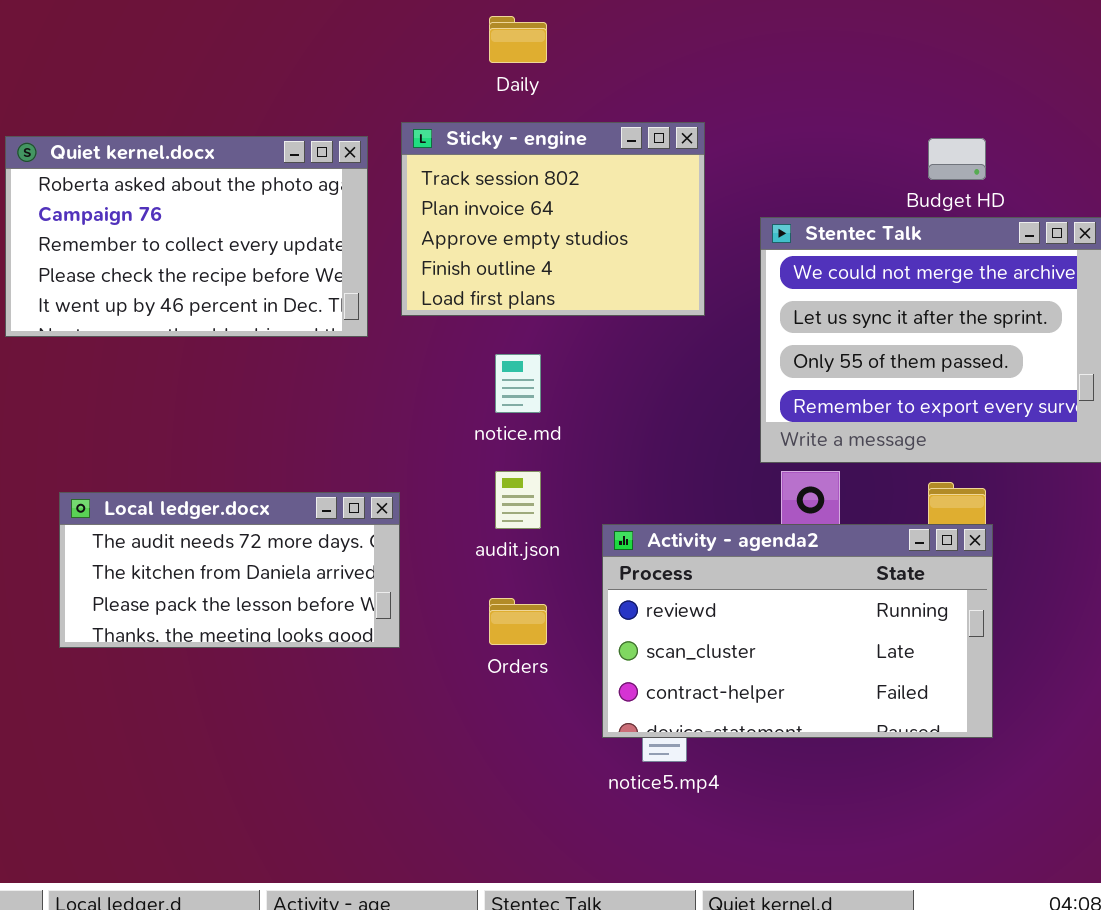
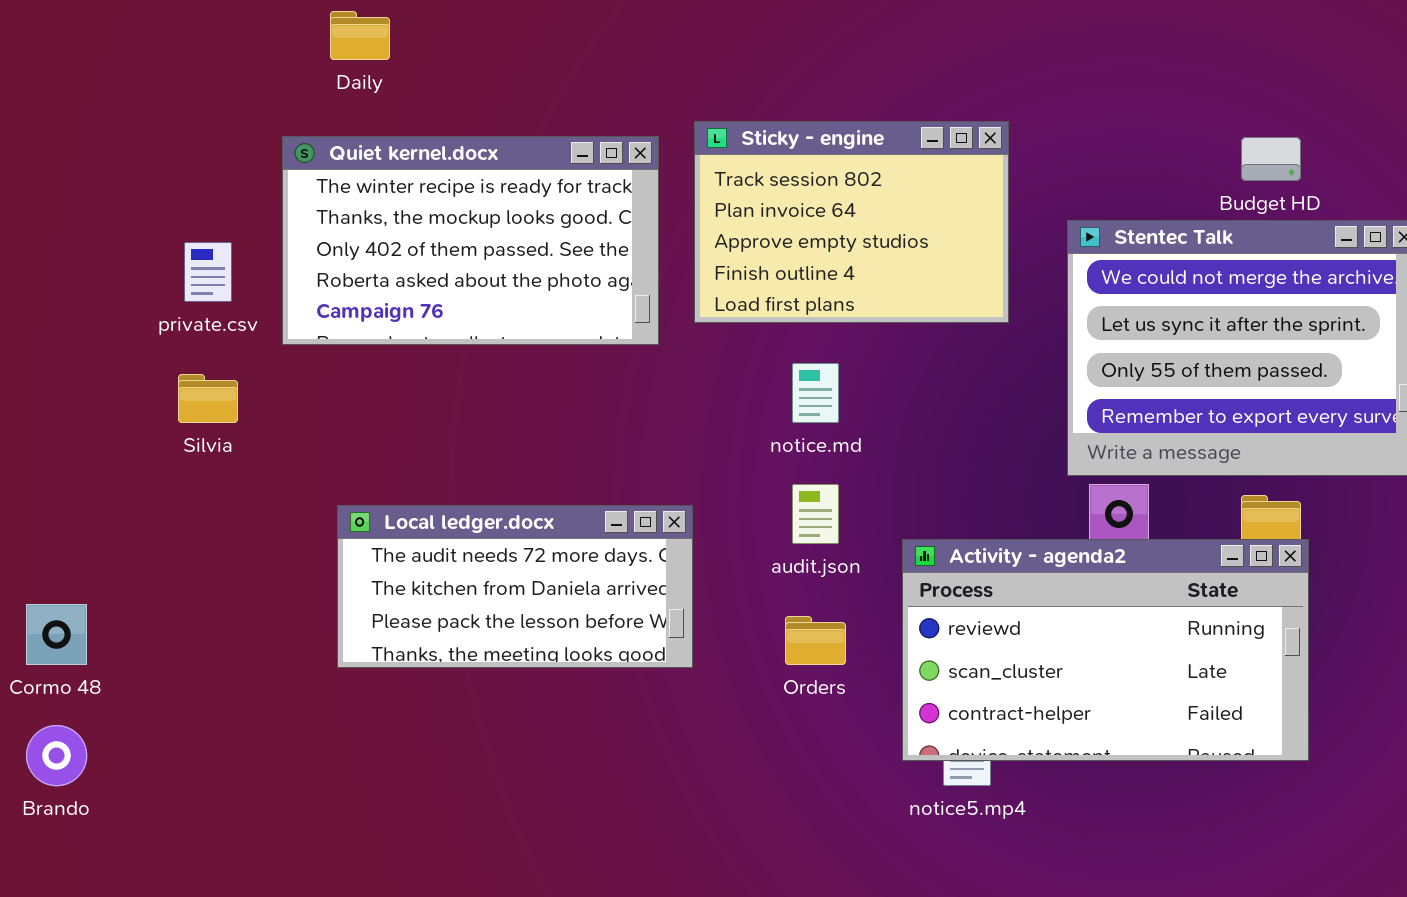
Daily: [489,16,547,63] -> [330,11,390,60], moved
Quiet kernel.docx: [5,136,368,337] -> [282,136,659,345], scrolled up 3 rows

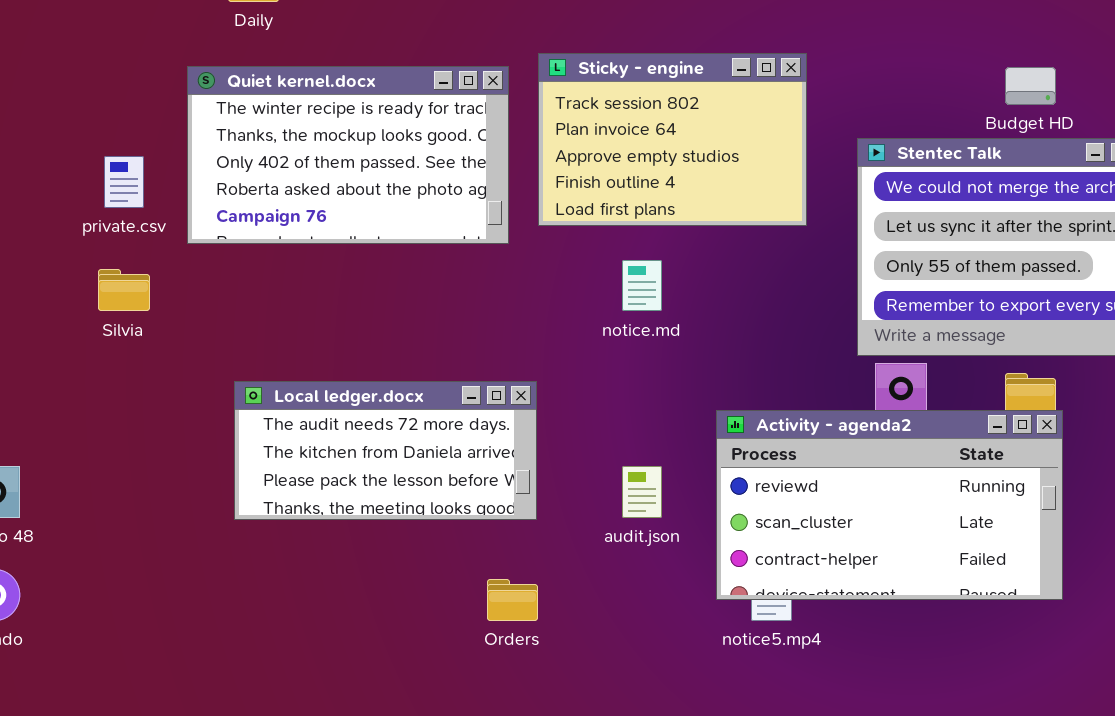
audit.json: [792,484,839,544] -> [622,466,662,518], moved
Orders: [785,616,846,665] -> [487,579,538,621], moved

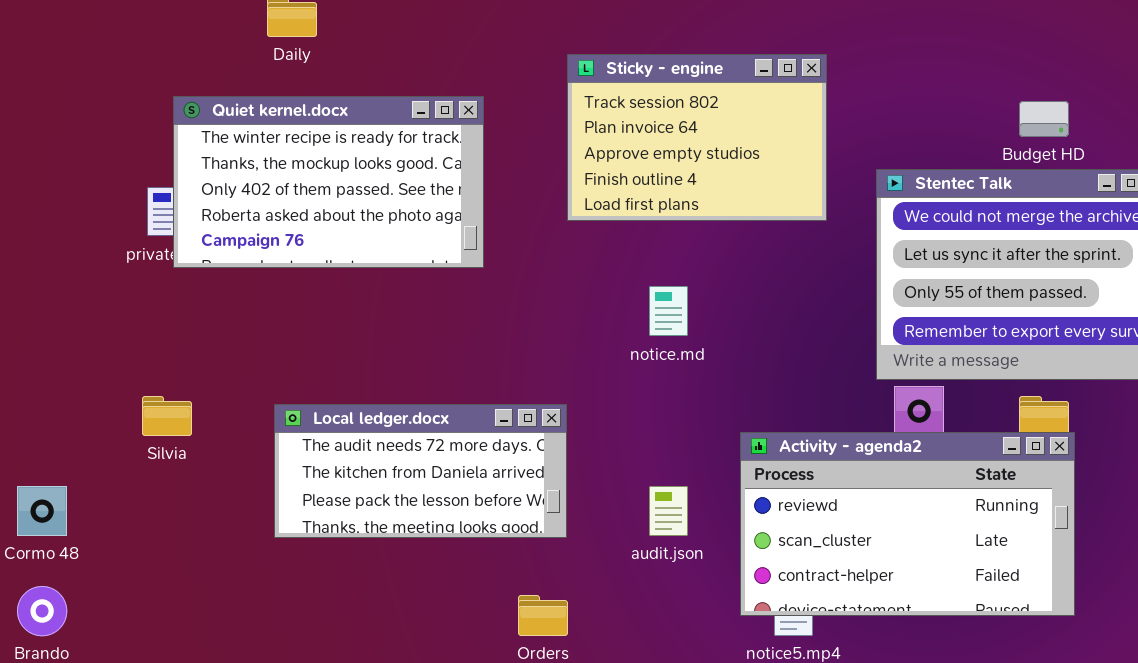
Sticky - engine: [538,53,807,226] -> [567,54,827,221], moved
Quiet kernel.docx: [187,66,509,244] -> [173,96,484,268], moved
Silvia: [98,269,150,311] -> [142,396,192,436], moved

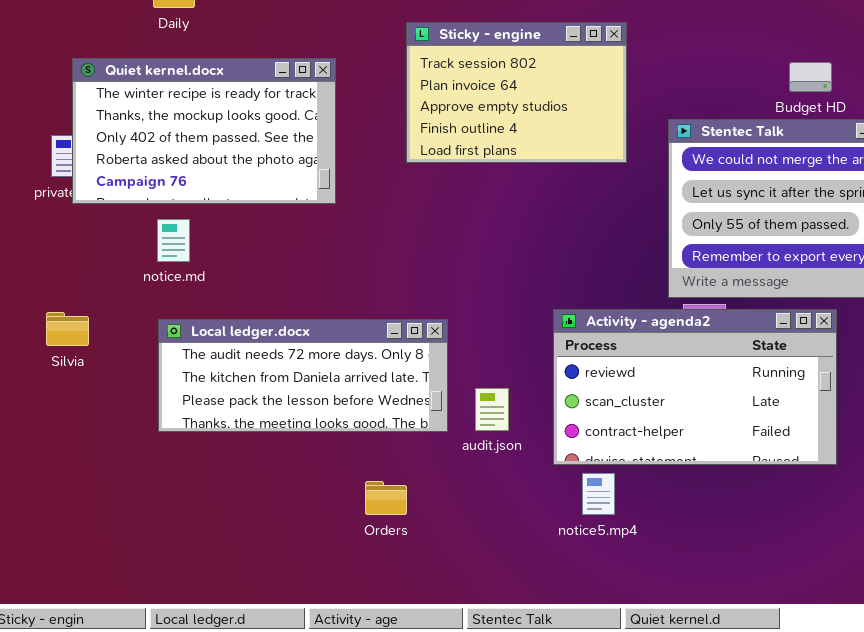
notice.md: [649,286,688,336] -> [157,219,190,262], moved
Local ledger.docx: [274,404,567,538] -> [158,319,448,432], resized
Activity - agenda2: [740,432,1075,616] -> [553,309,837,465], moved

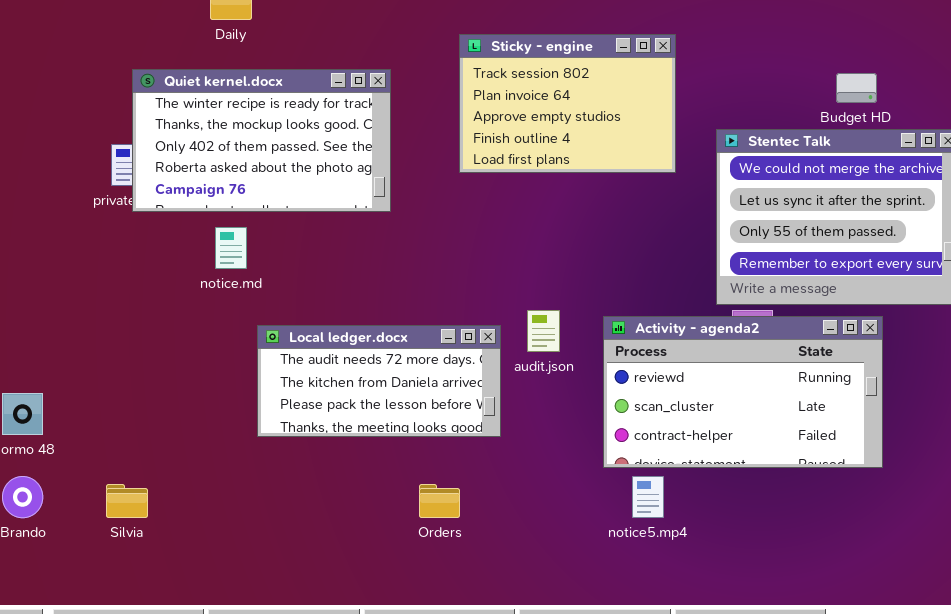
Silvia: [46,312,89,346] -> [106,484,148,518], moved
Local ledger.docx: [158,319,448,432] -> [257,325,501,437], resized
audit.json: [475,388,509,431] -> [527,310,560,352], moved

